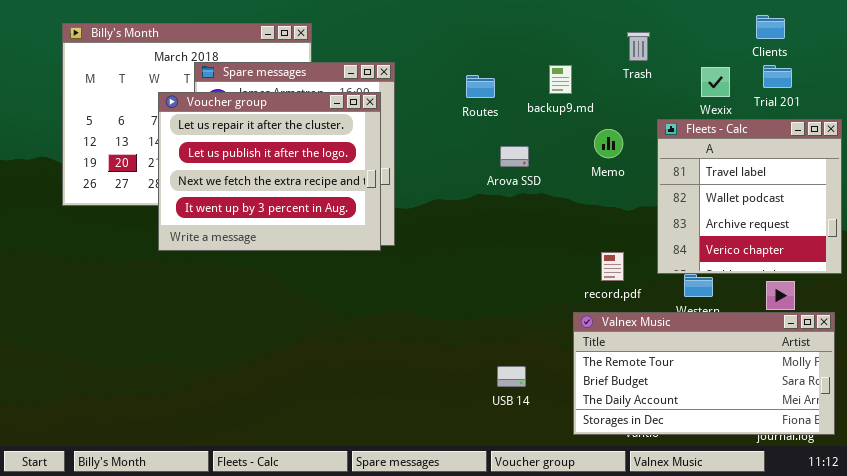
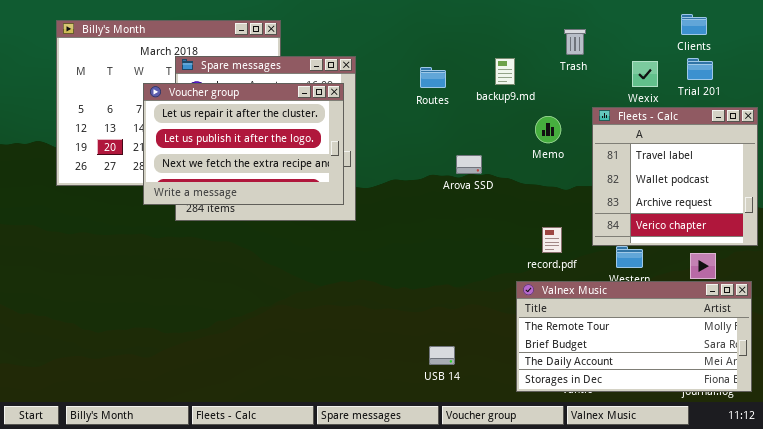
Voucher group: [158,92,381,251] -> [143,83,344,205], resized
Arova SSD: [500,146,529,167] -> [456,155,482,174], moved
USB 14: [497,366,526,387] -> [429,346,455,365], moved

